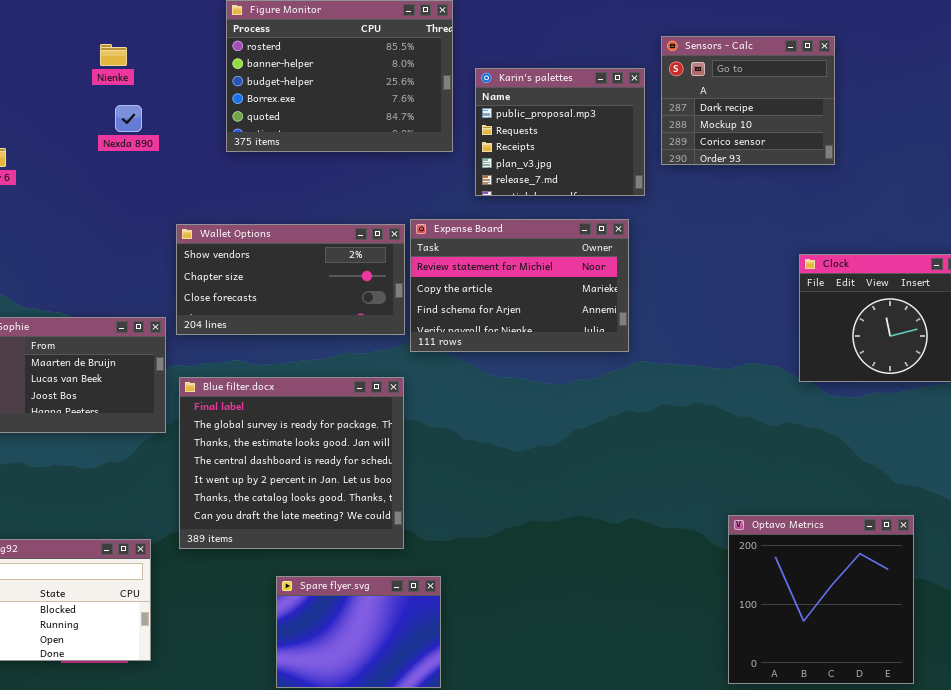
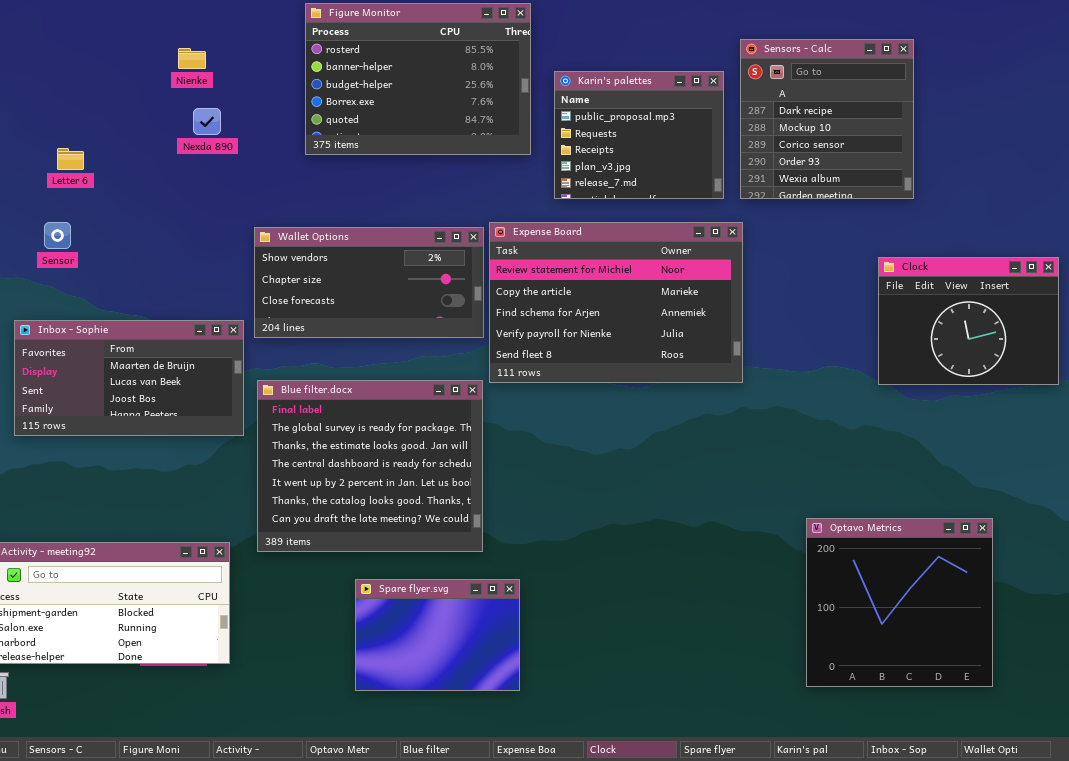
Sensors - Calc: [661,36,835,165] -> [740,39,914,199], resized
Expense Board: [410,219,629,352] -> [489,222,743,383], resized

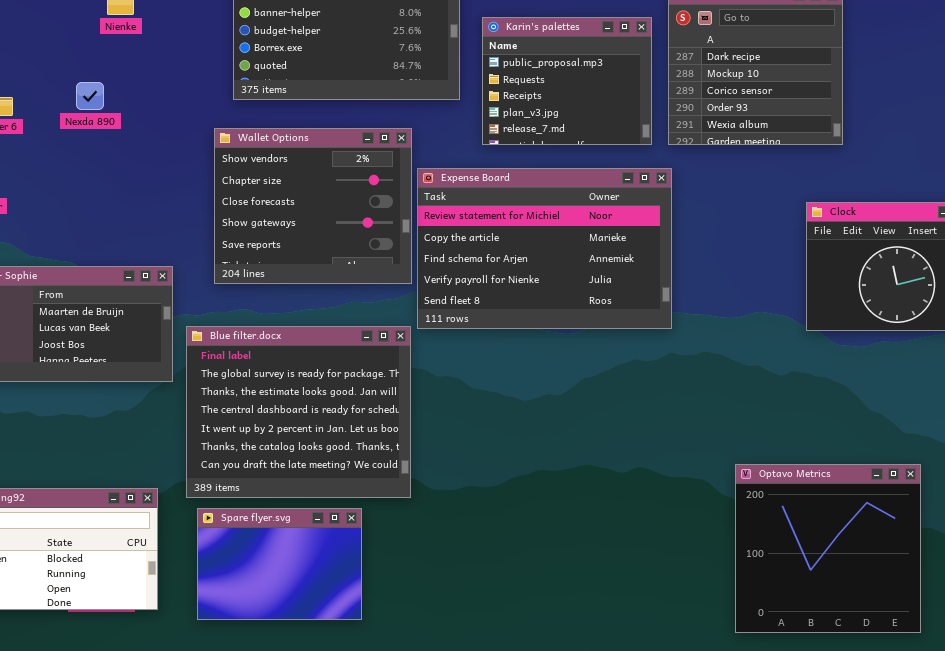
Nexda 890: [193,108,221,135] -> [76,82,104,110], moved
Wallet Options: [254,227,484,338] -> [214,128,412,284], resized
Spare flyer.svg: [355,579,520,691] -> [197,508,362,620], moved

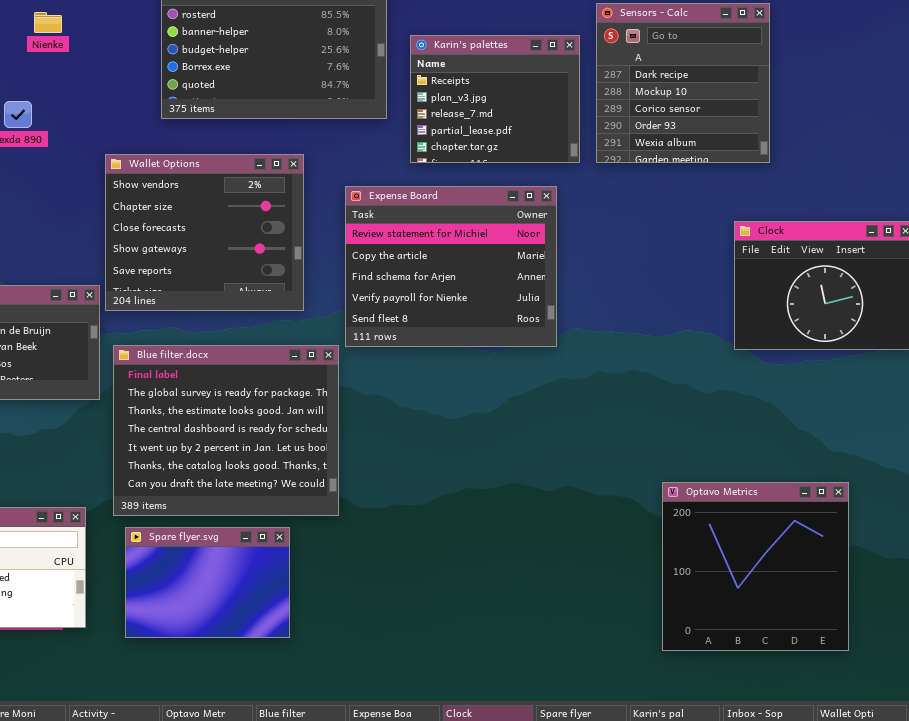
Karin's palettes: [482,17,652,145] -> [410,35,580,163], scrolled down 2 rows
Wallet Options: [214,128,412,284] -> [105,154,304,311], moved
Expense Board: [417,168,672,329] -> [345,186,557,347], resized

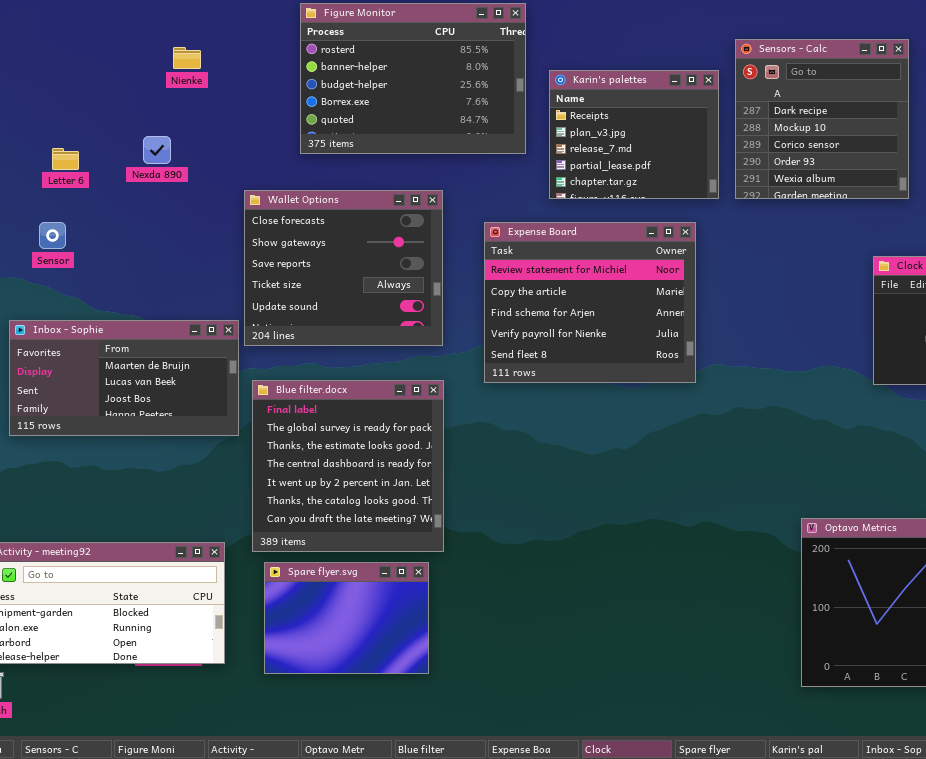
Wallet Options: [105,154,304,311] -> [244,190,443,346], scrolled down 2 rows
Blue filter.docx: [113,345,339,516] -> [252,380,444,552], resized

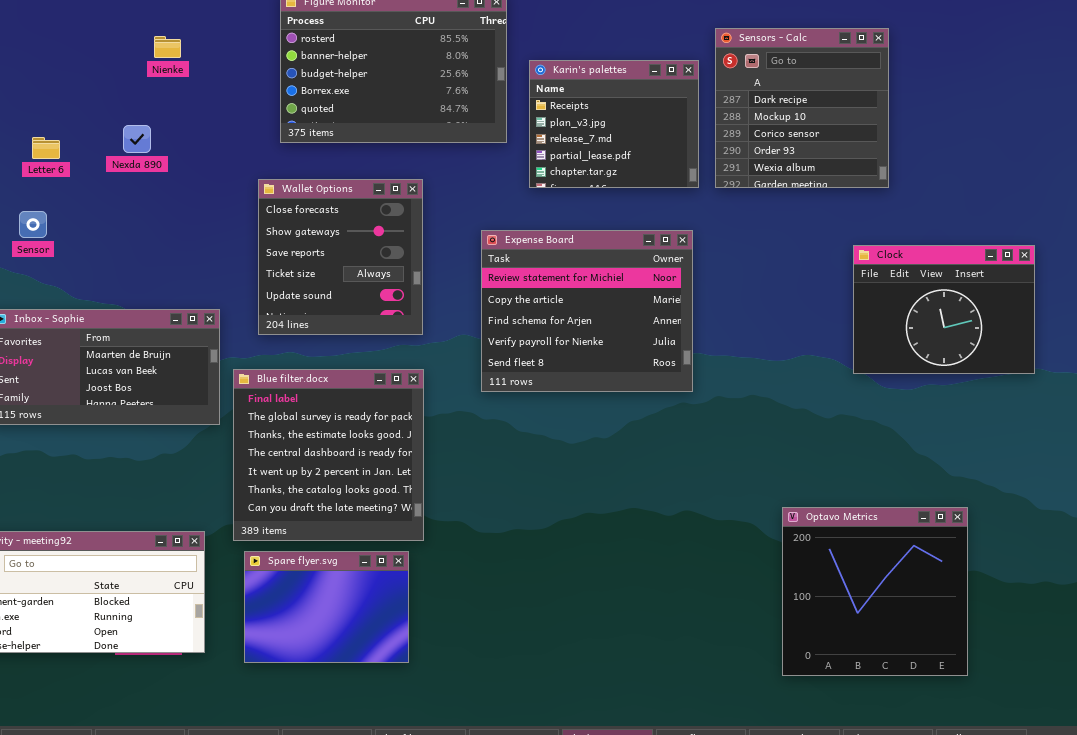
Wallet Options: [244,190,443,346] -> [258,179,423,335], resized
Expense Board: [484,222,696,383] -> [481,230,693,392], moved

